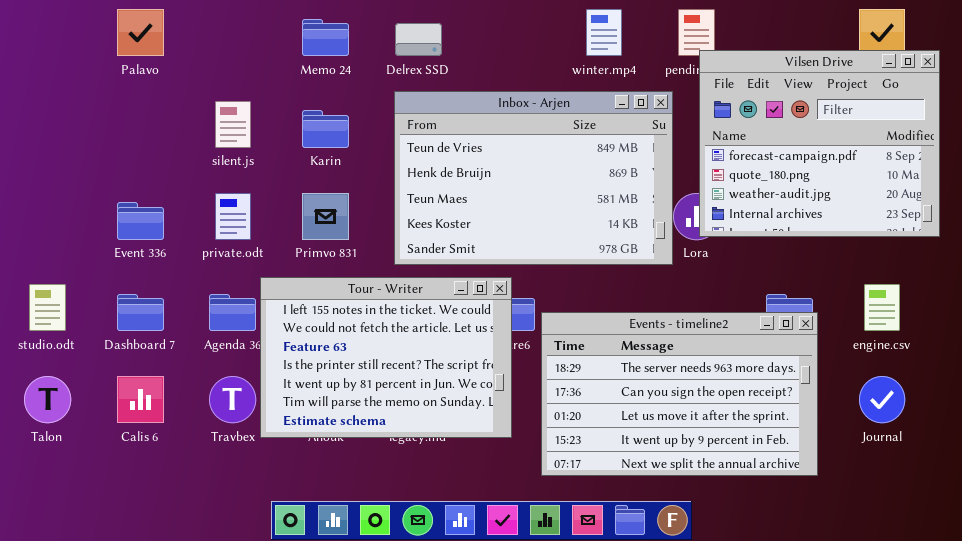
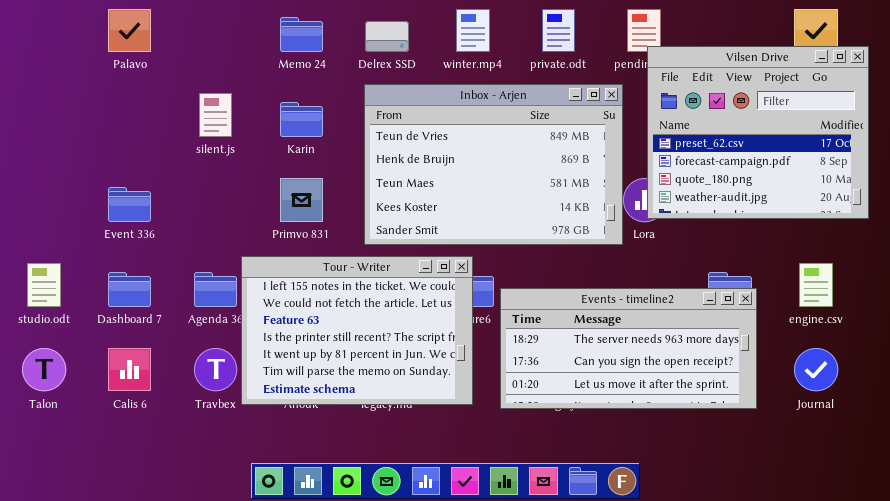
winter.mp4: [586,9,622,56] -> [456,9,490,52], moved
Vilsen Drive: [699,50,940,237] -> [647,46,869,219], scrolled up 1 row
private.odt: [215,193,251,240] -> [542,9,575,52], moved
Events - timeline2: [541,312,818,476] -> [500,288,757,409], resized

